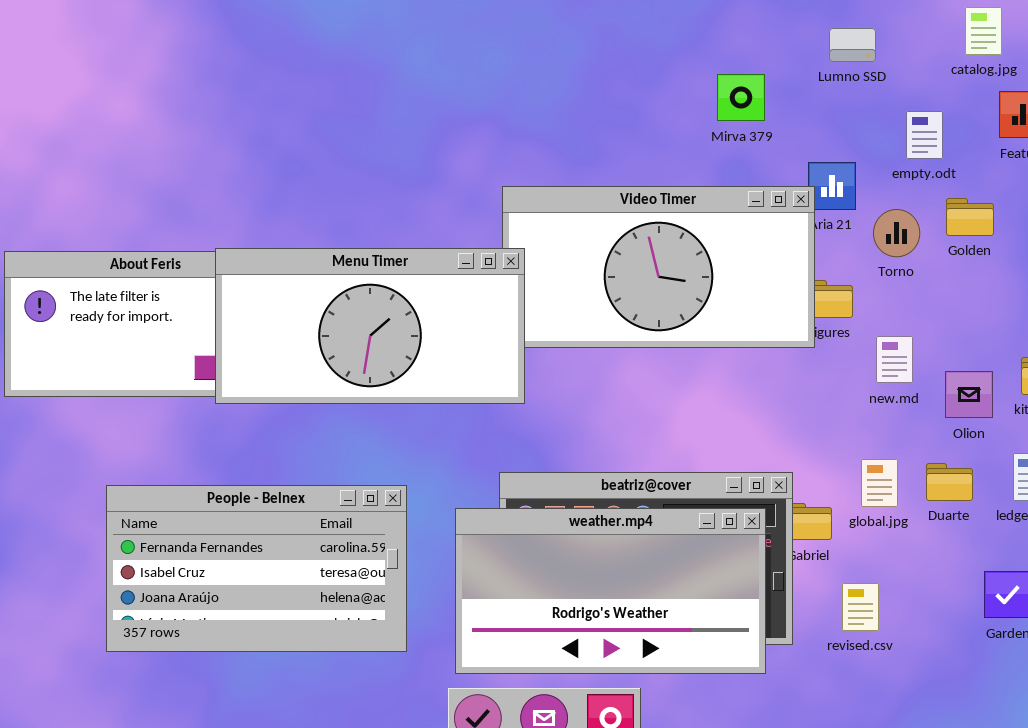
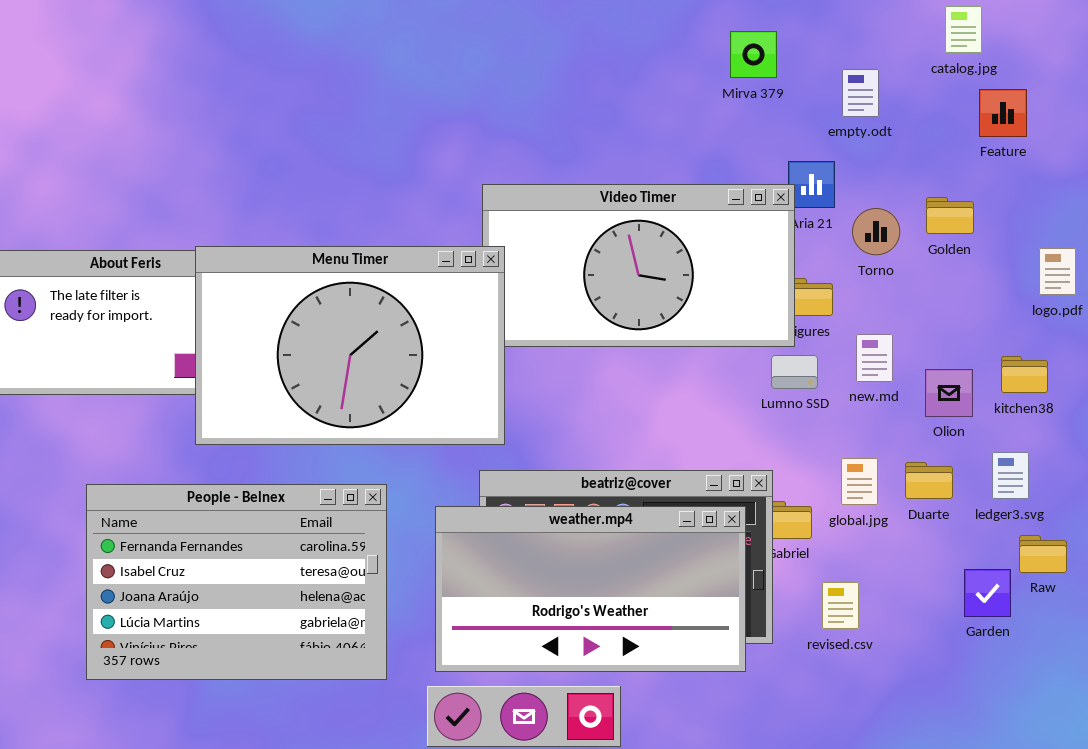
Lumno SSD: [829,28,876,62] -> [771,355,818,389], moved
Mirva 379: [717,74,765,121] -> [730,31,777,78], moved
empty.odt: [906,111,943,159] -> [842,69,879,117], moved
Menu Timer: [215,248,525,404] -> [195,246,505,445], resized
People - Belnex: [106,485,407,652] -> [86,484,387,680], resized

